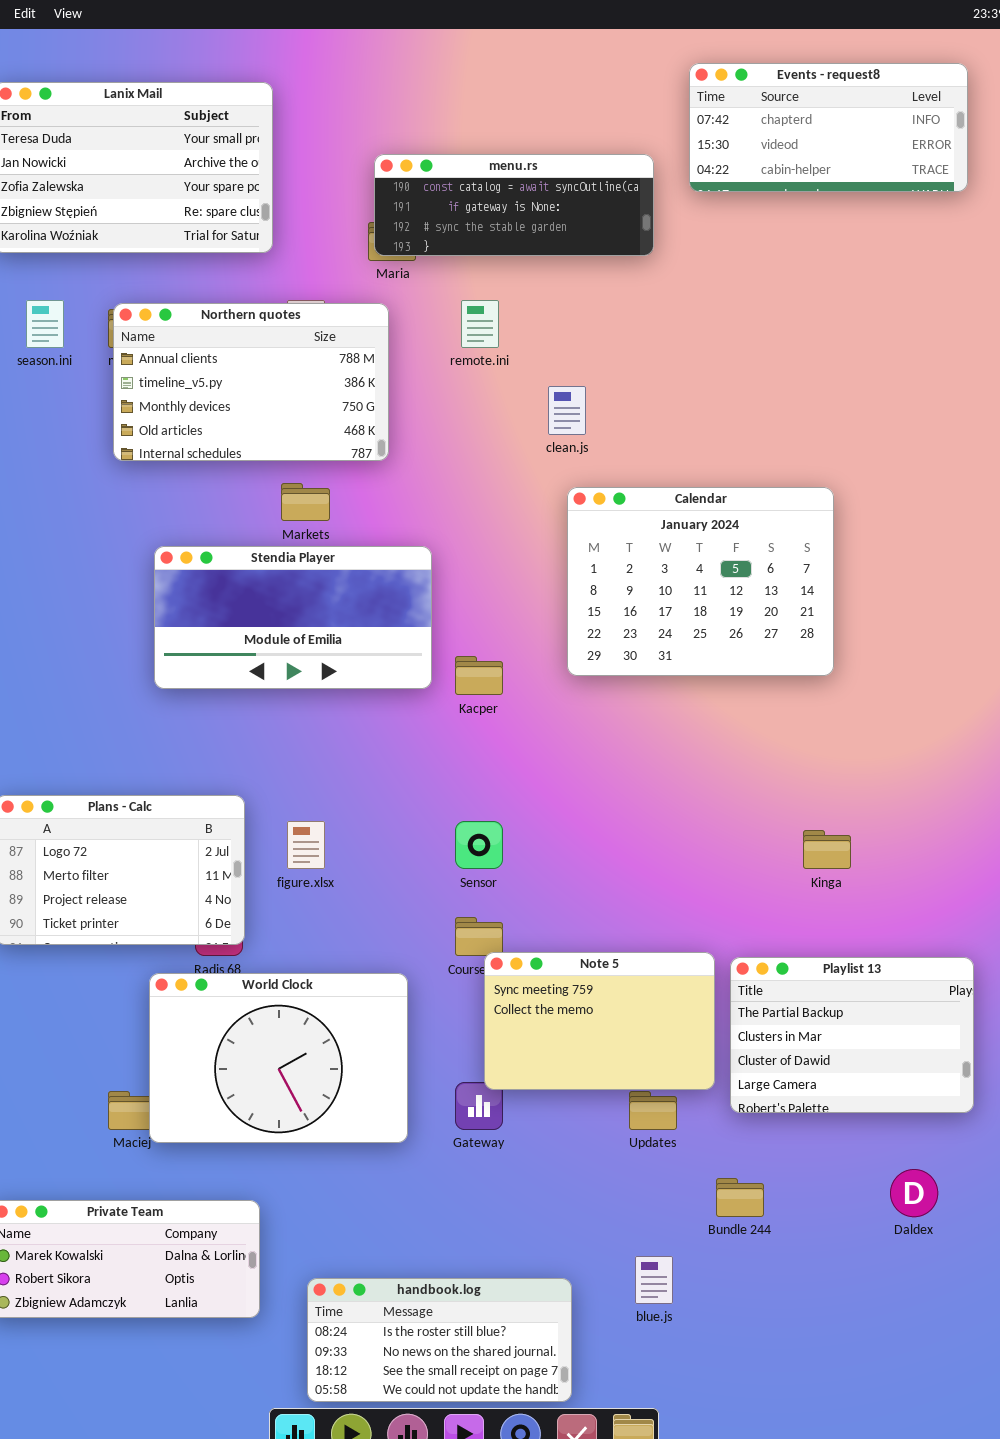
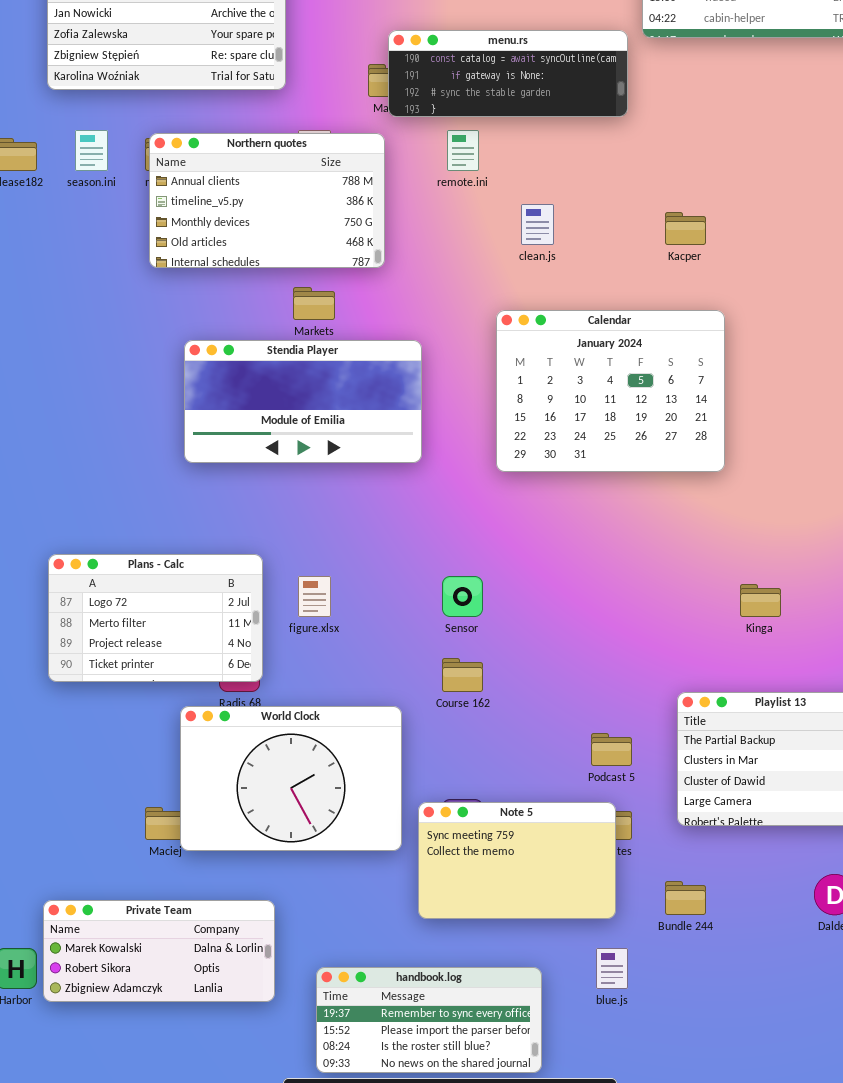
menu.rs: [374,154,654,256] -> [388,30,628,117], moved
Calendar: [567,487,834,676] -> [496,310,725,472], moved
Kacper: [455,656,503,695] -> [665,212,706,245], moved
Note 5: [484,952,715,1090] -> [418,802,616,919], moved
handbook.log: [307,1278,572,1402] -> [316,967,542,1073], scrolled up 2 rows

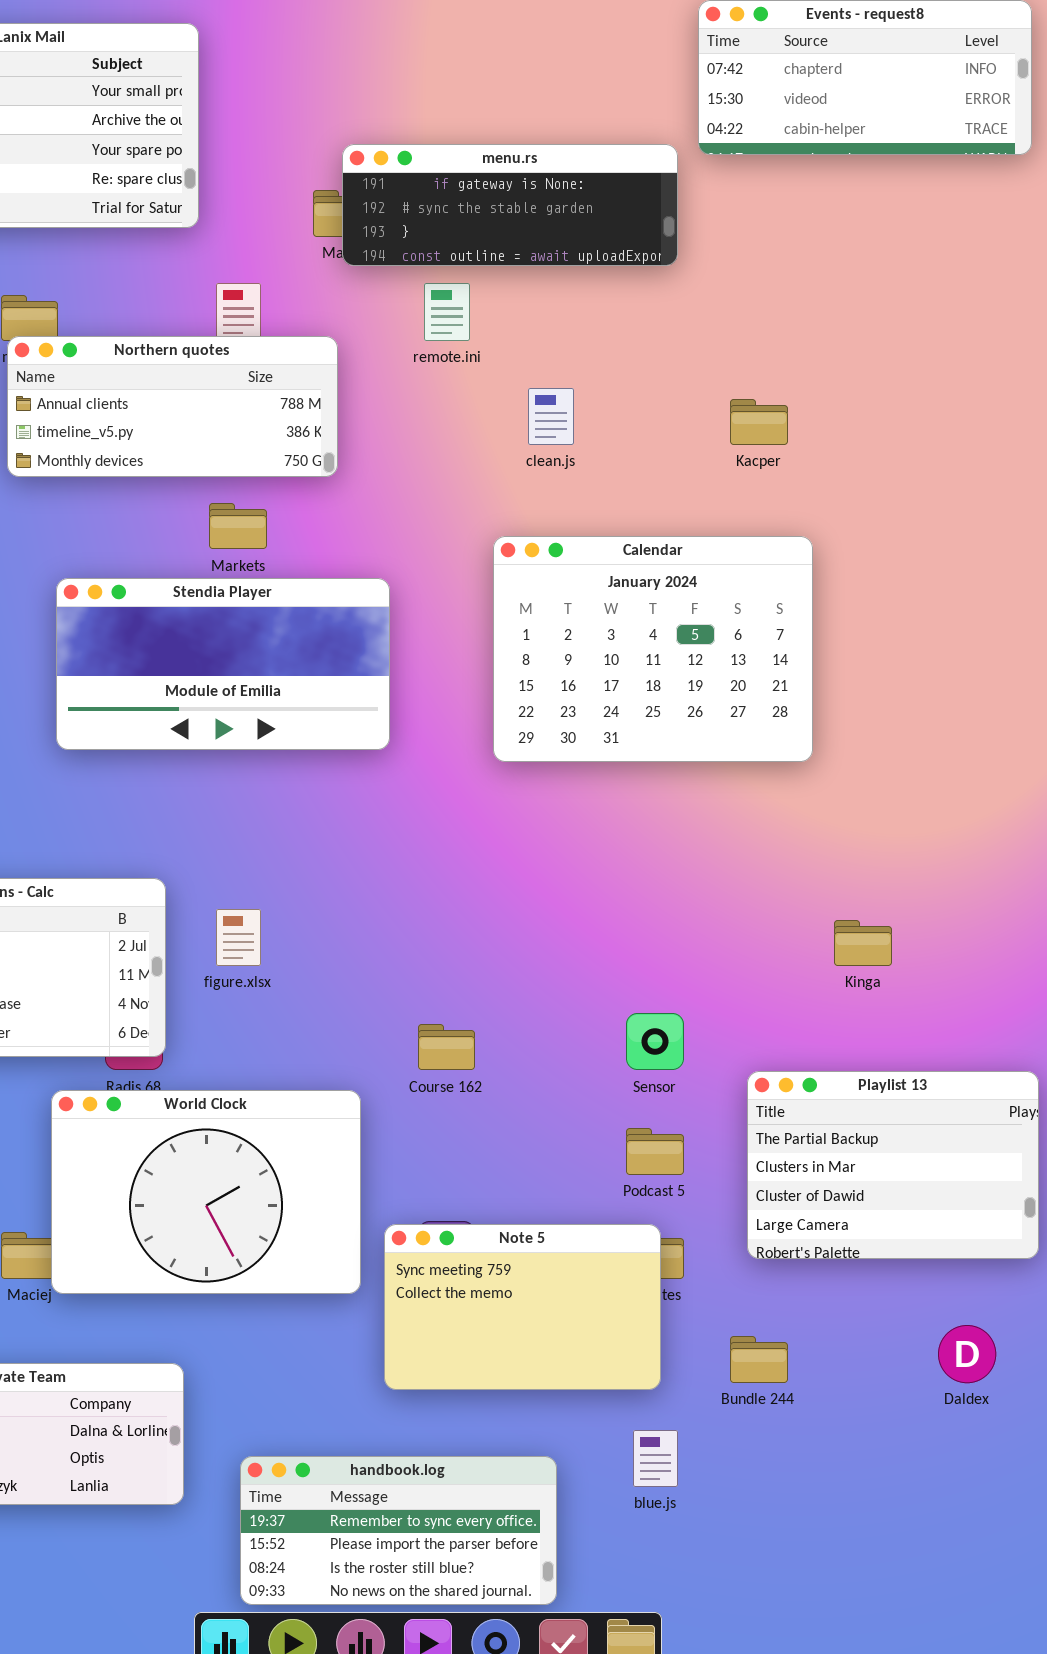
menu.rs: [388,30,628,117] -> [342,144,678,266], scrolled down 1 row
Northern quotes: [149,133,385,268] -> [7,336,338,477], resized
Sensor: [442,576,483,617] -> [626,1013,684,1070], moved

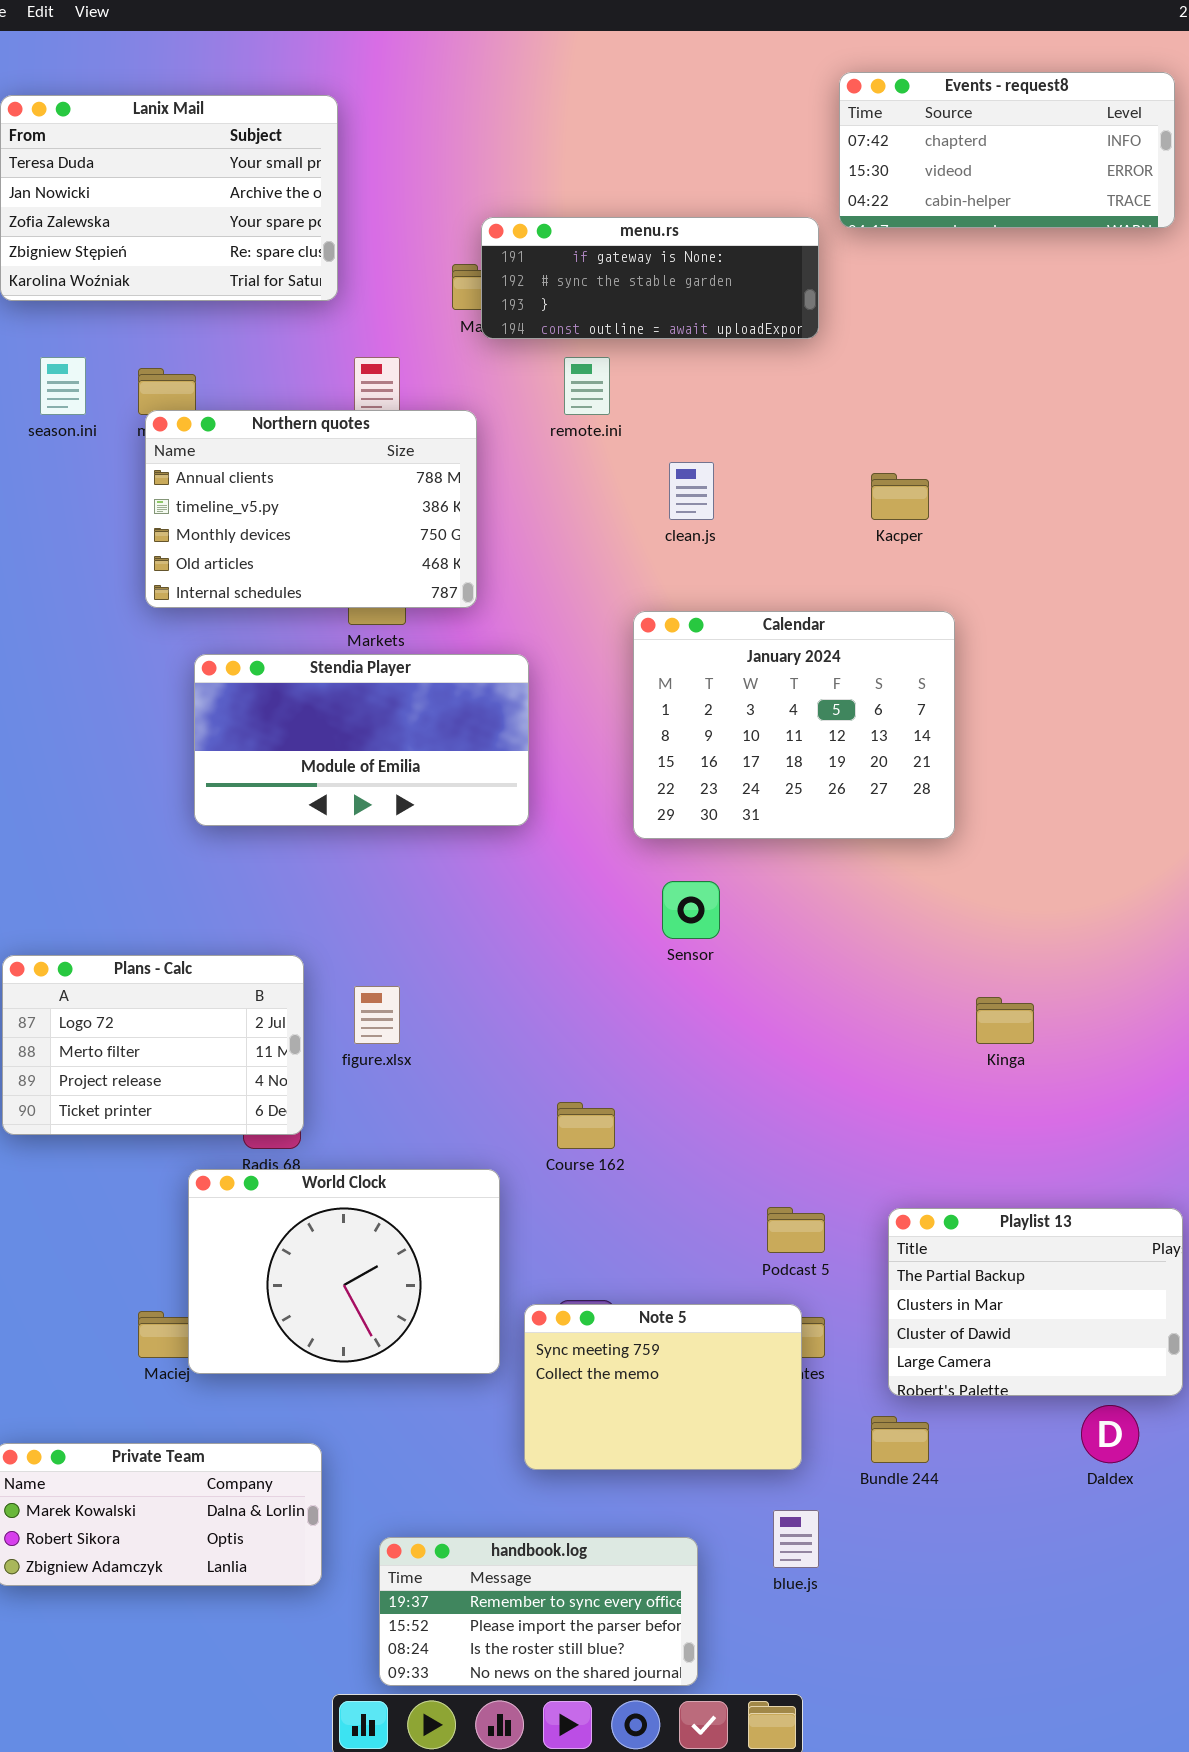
Northern quotes: [7,336,338,477] -> [145,410,477,608], resized
Sensor: [626,1013,684,1070] -> [662,881,720,939], moved
Playlist 13: [747,1071,1039,1259] -> [888,1208,1183,1396], moved

